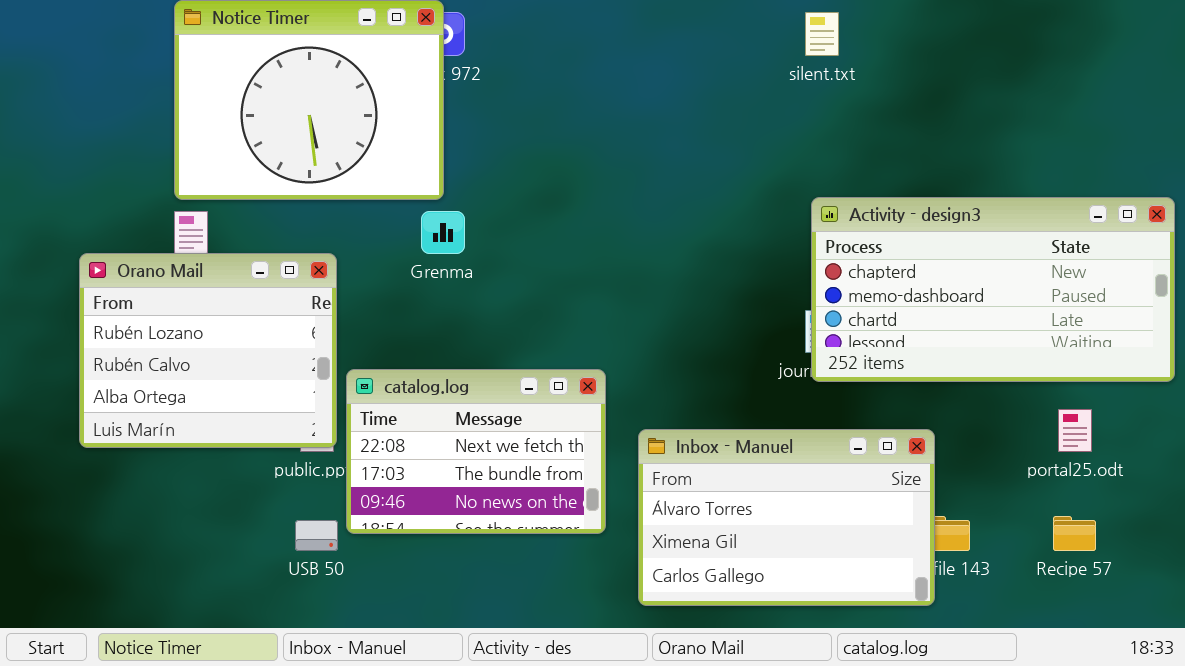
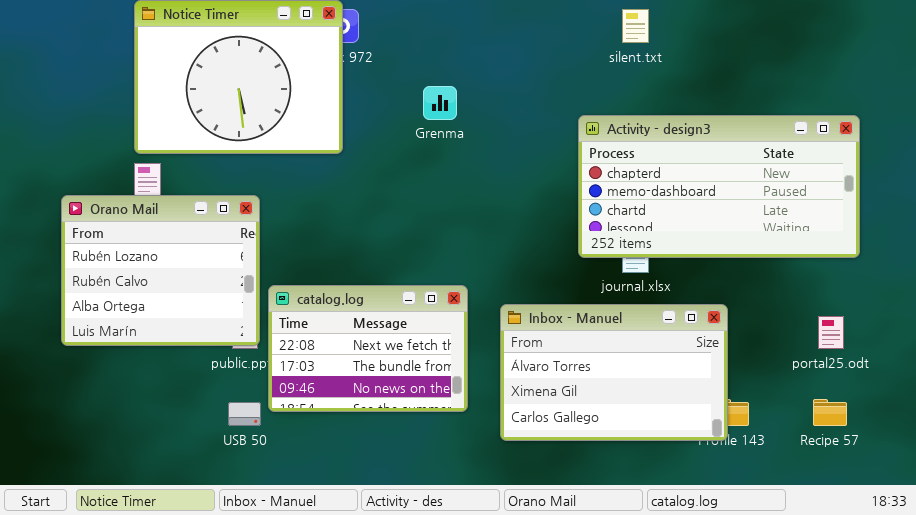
Activity - design3: [811,197,1175,382] -> [578,115,860,258], moved
Grenma: [421,211,465,254] -> [423,86,457,120], moved
Inbox - Manuel: [638,429,935,606] -> [500,304,728,441], moved

